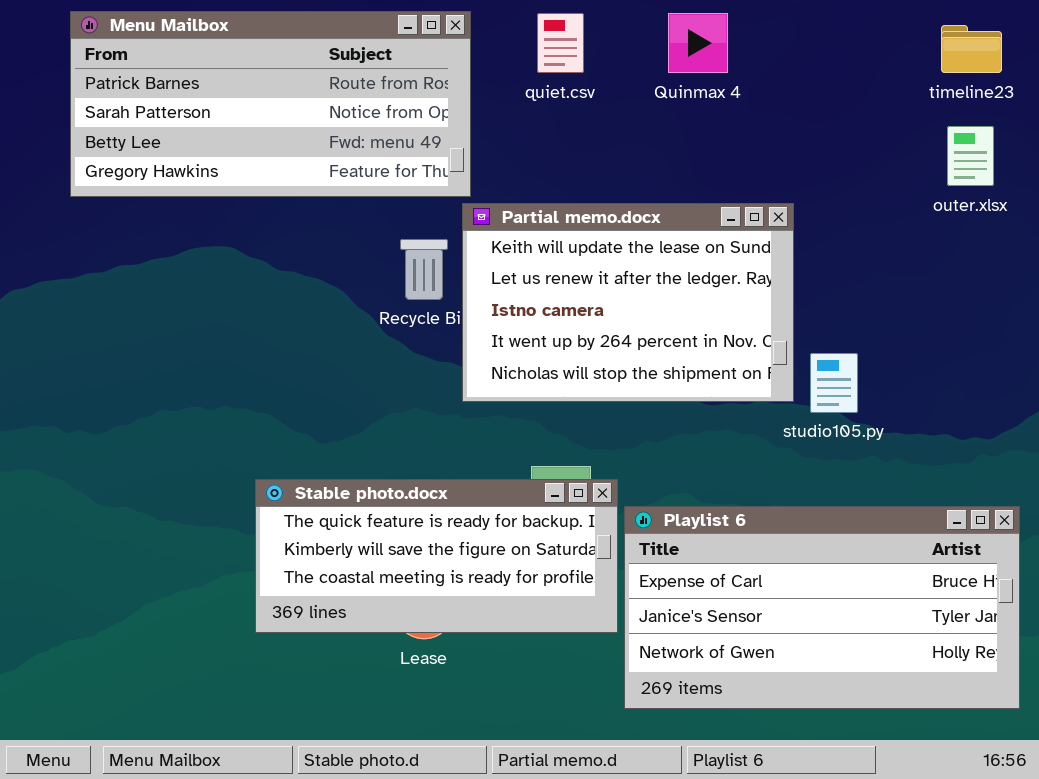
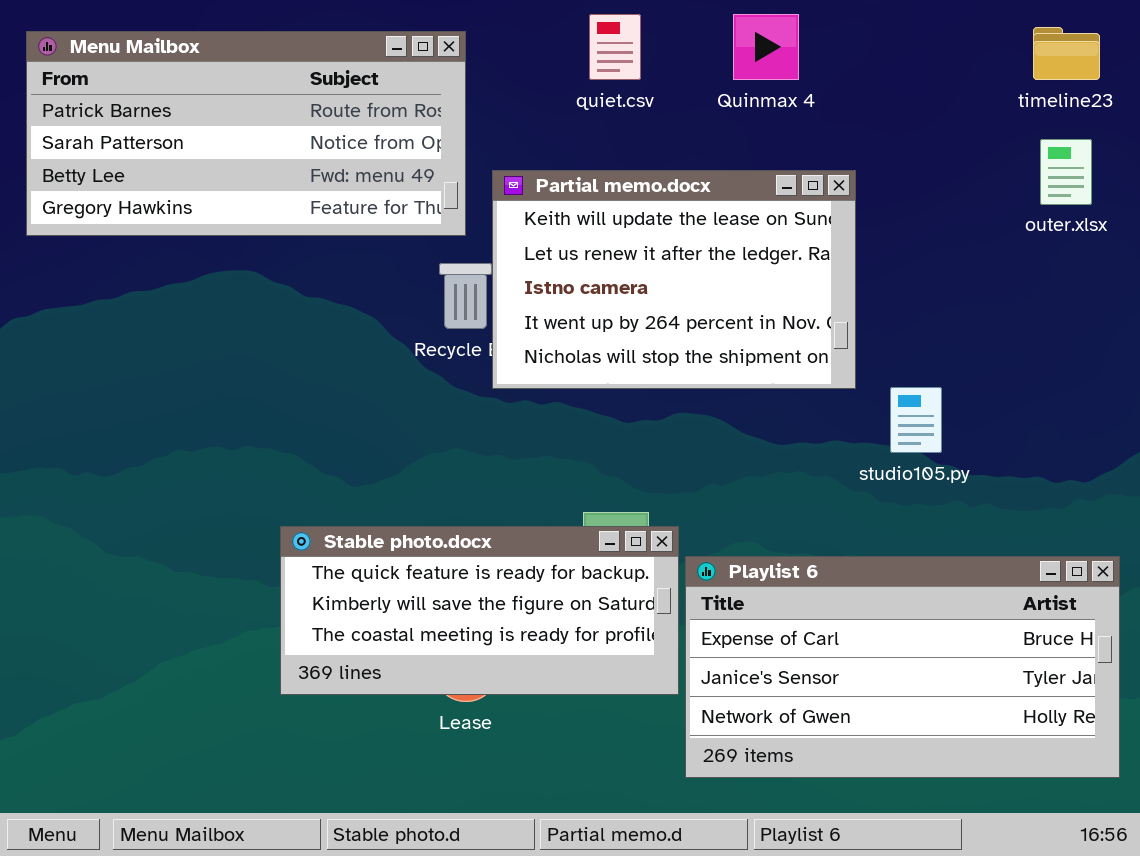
Menu Mailbox: [70,11,471,197] -> [26,31,466,236], moved
Partial memo.docx: [462,203,794,402] -> [492,170,856,389], moved

